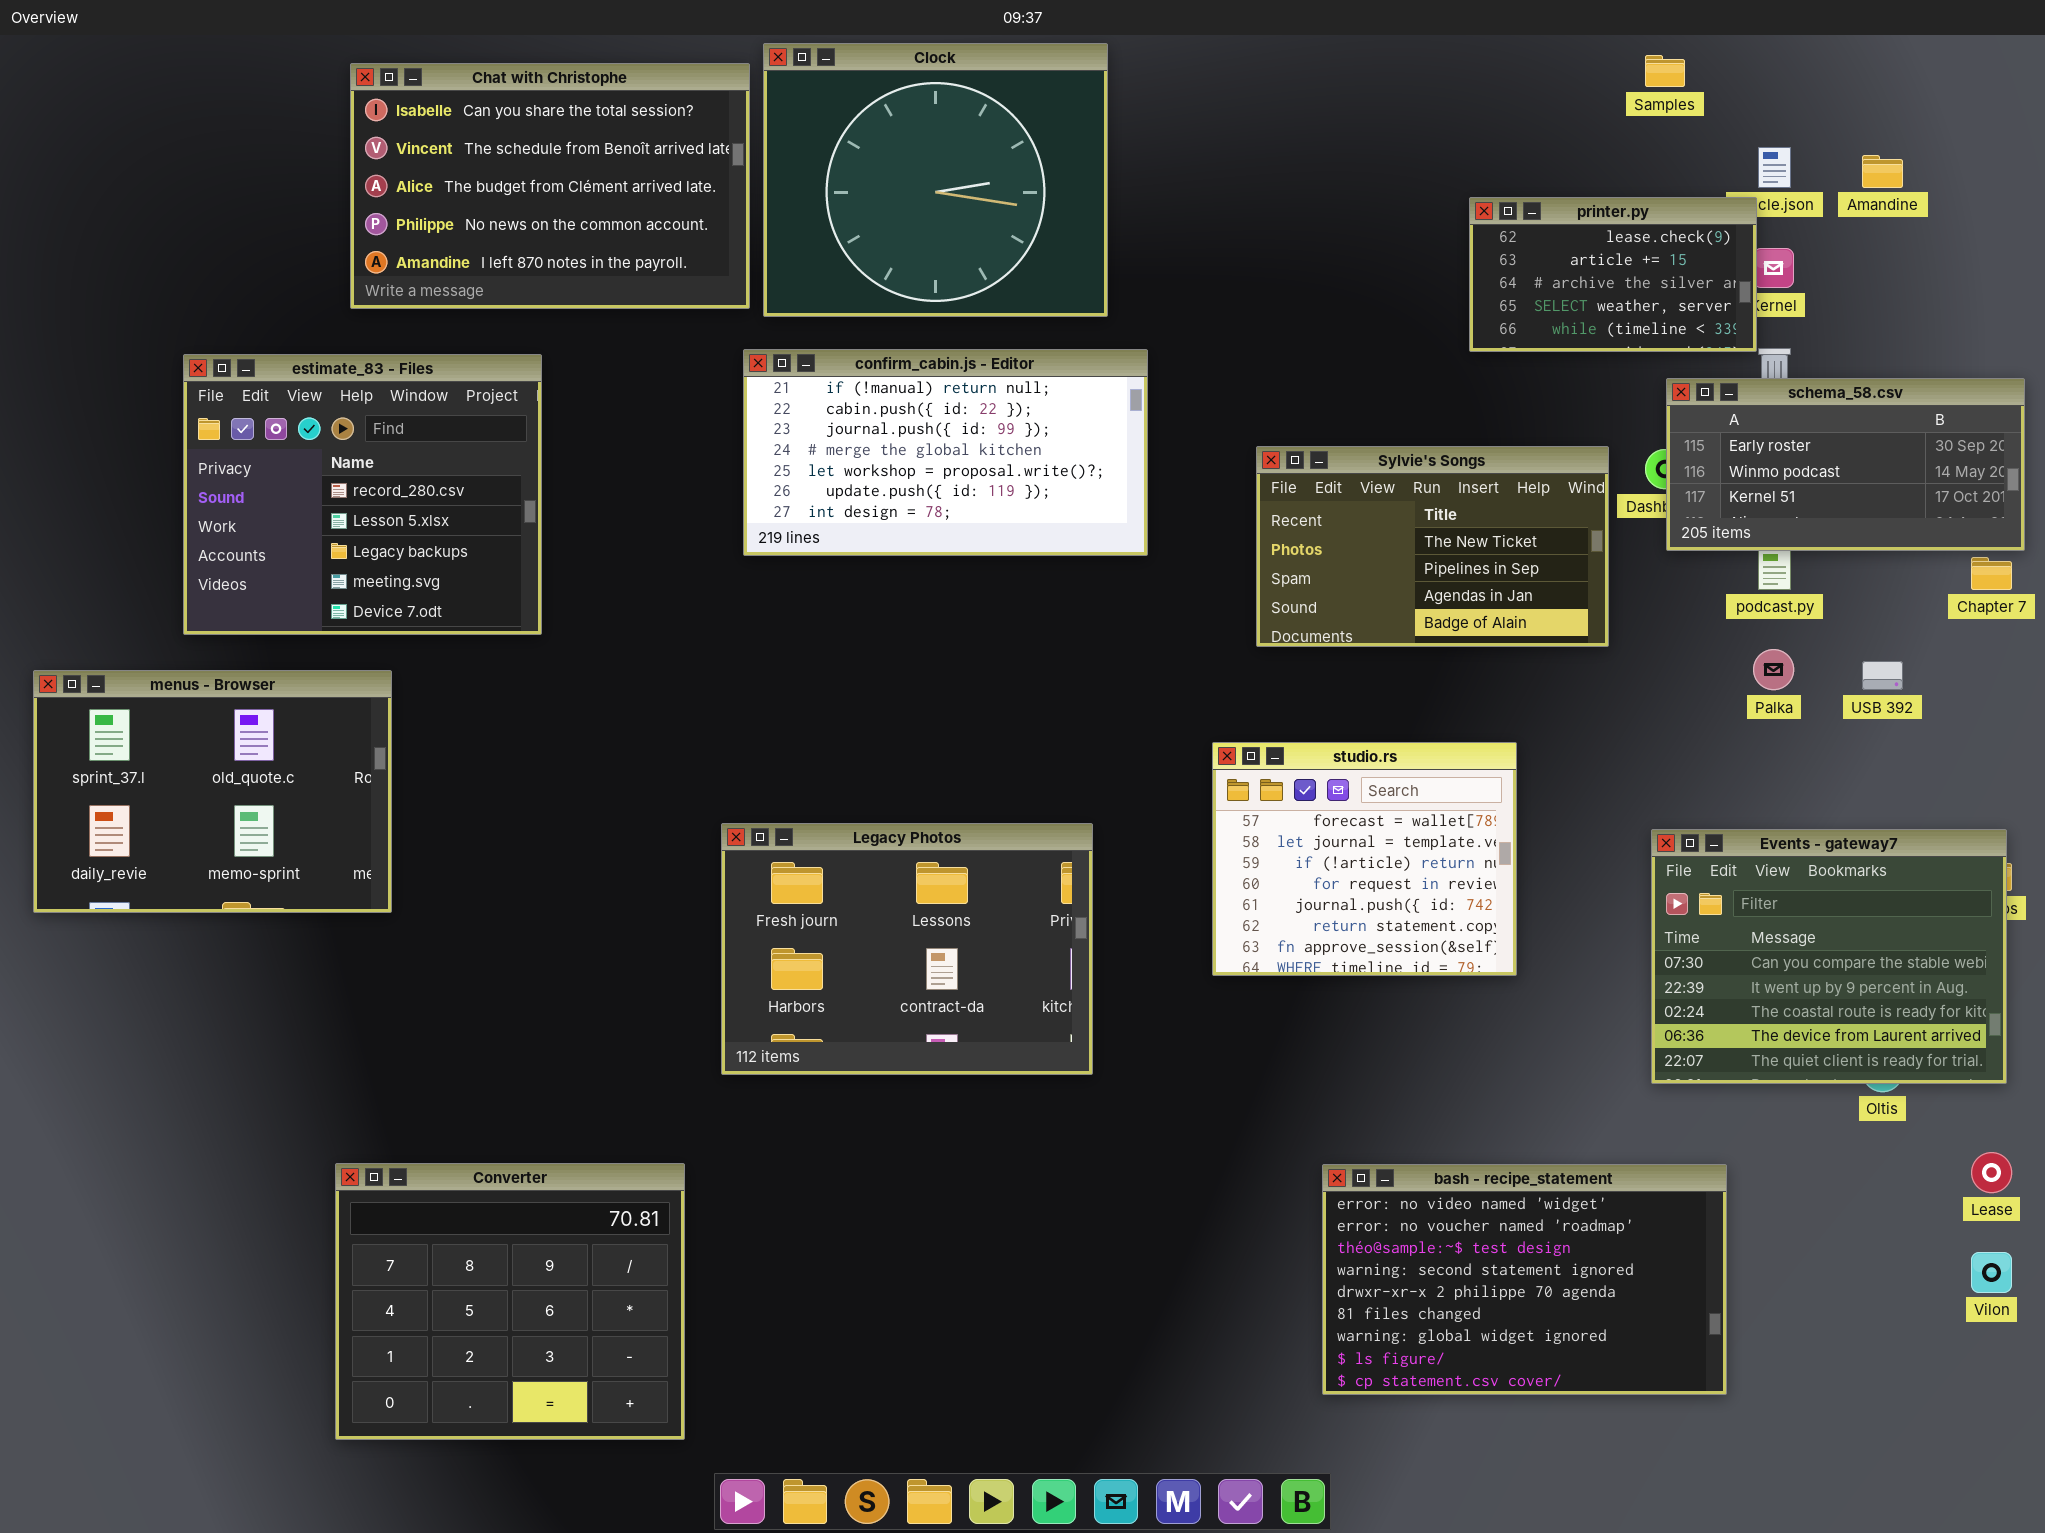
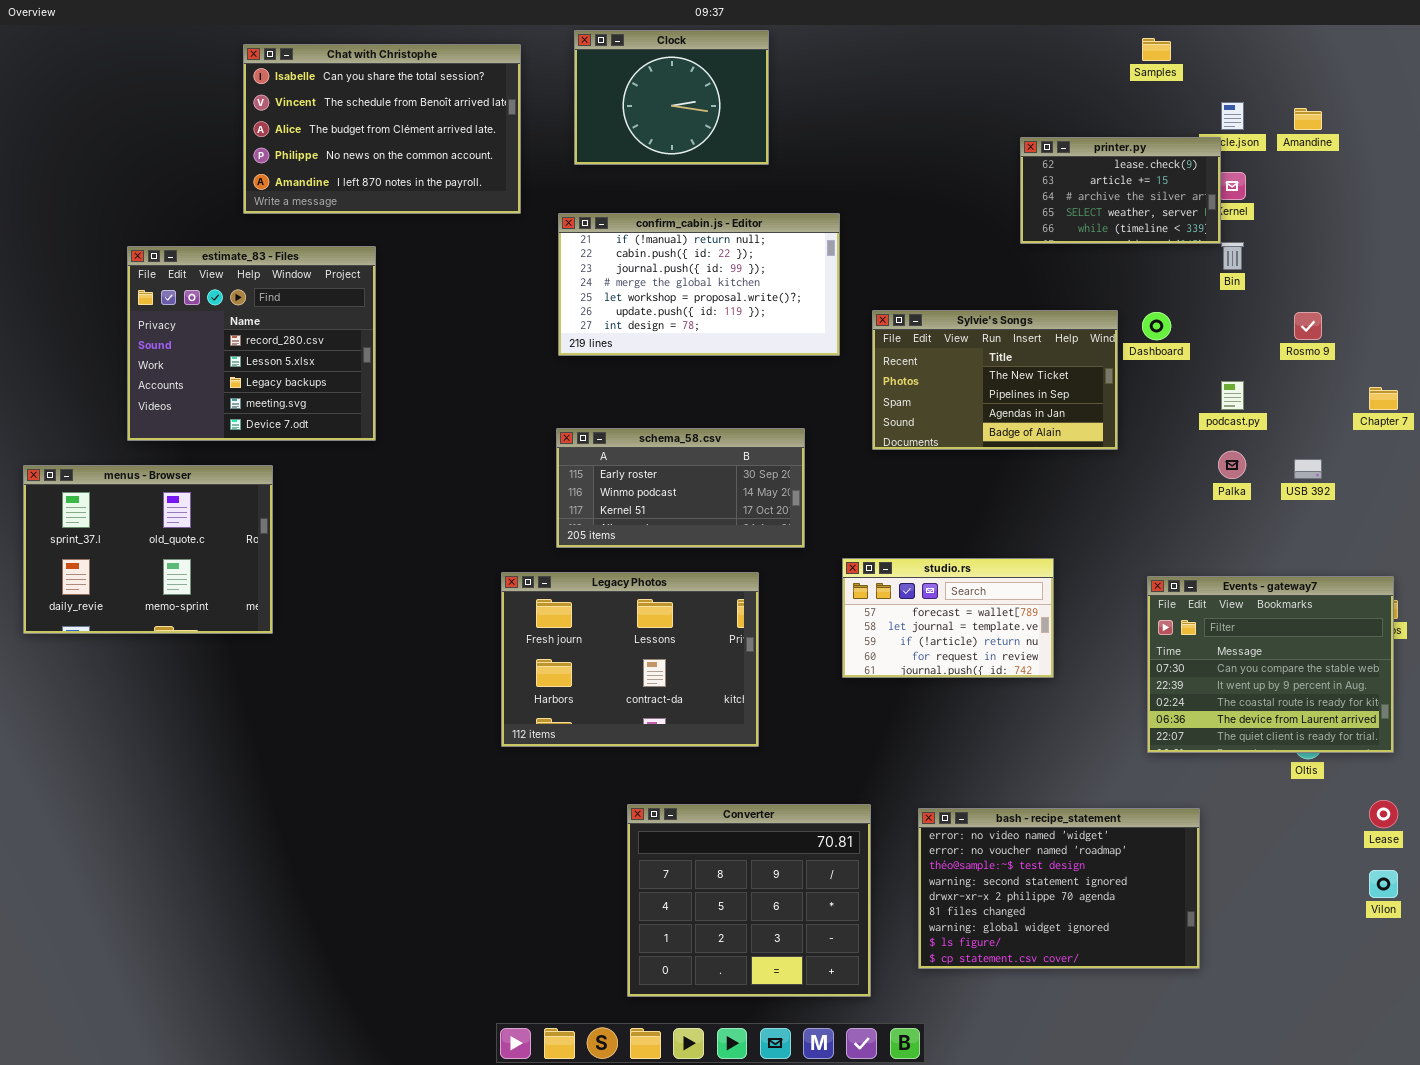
Clock: [763,43,1108,317] -> [574,30,769,165], resized
confirm_cabin.js - Editor: [743,349,1148,556] -> [558,213,840,356], moved
schema_58.csv: [1666,378,2025,551] -> [556,428,805,548], moved
studio.rs: [1212,742,1517,976] -> [842,558,1054,678], resized
Converter: [335,1163,685,1440] -> [627,804,871,997], moved

